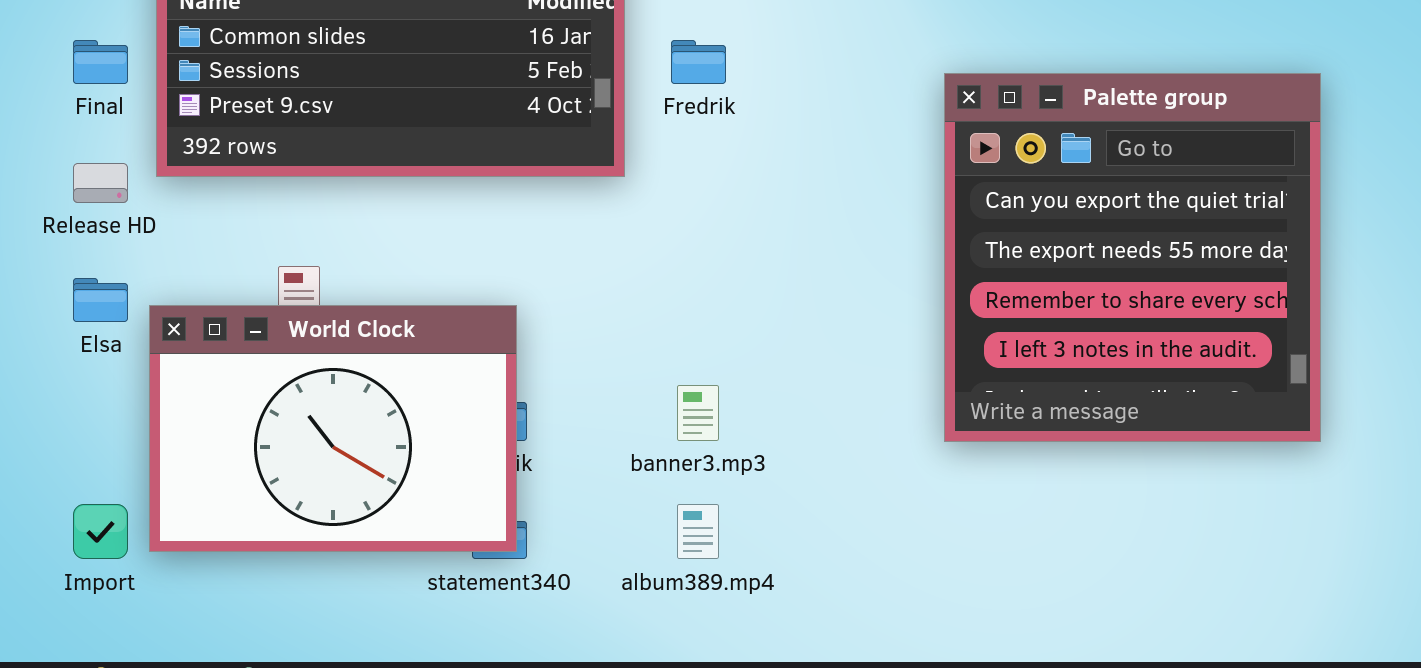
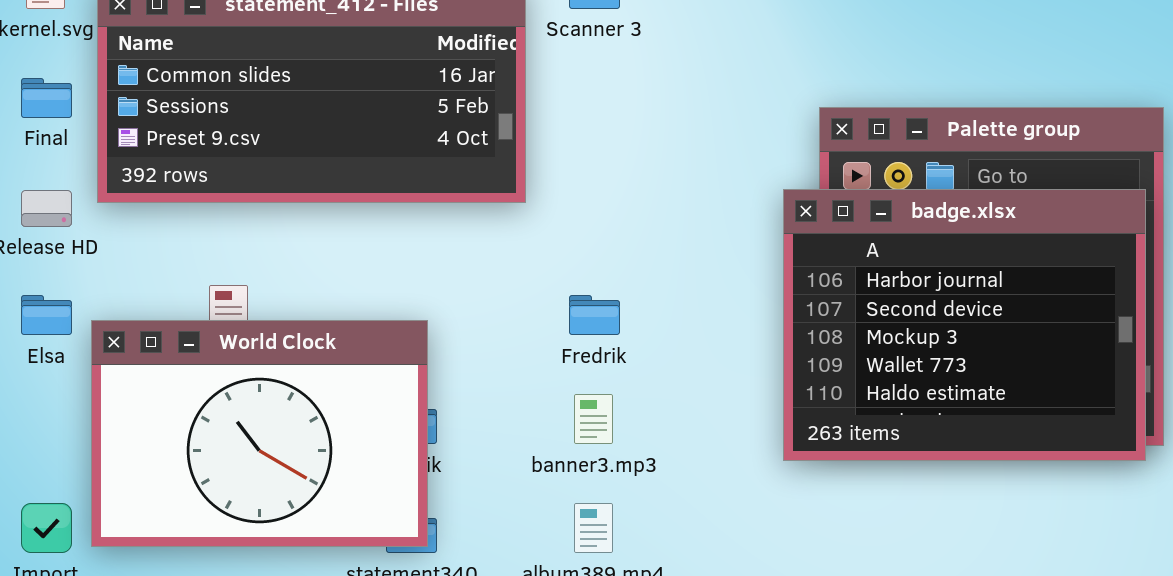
Fredrik: [671,40,726,84] -> [569,295,620,335], moved
badge.xlsx: none -> [783,189,1146,461], opened

